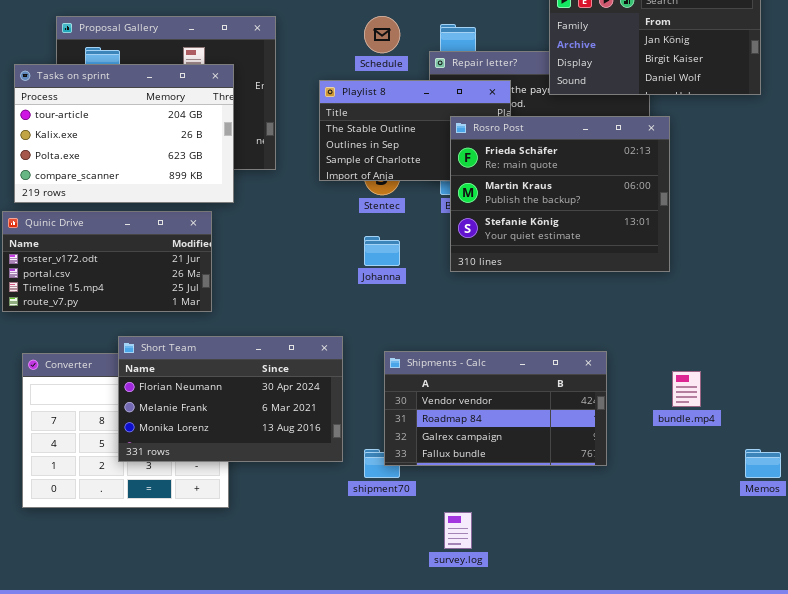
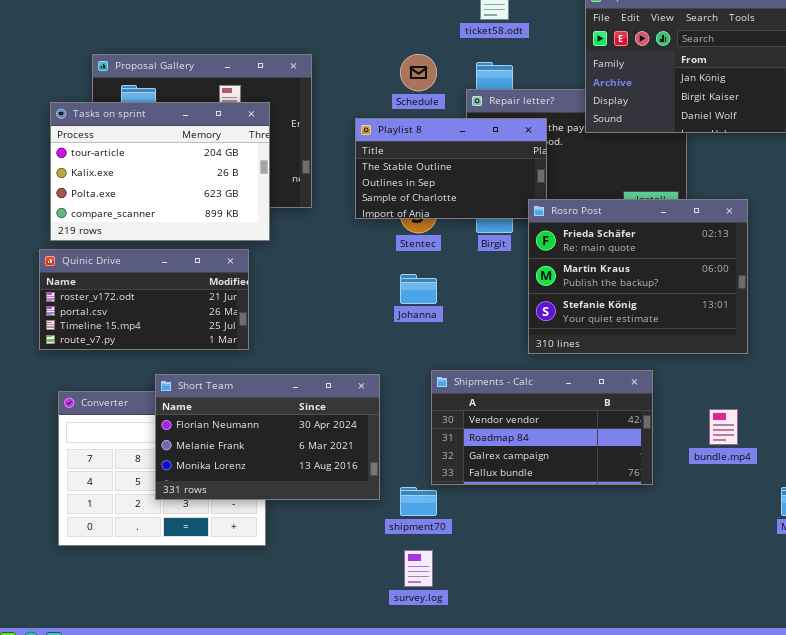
Rosro Post: [450,116,670,272] -> [528,199,748,354], moved
Shipments - Calc: [384,351,607,466] -> [431,370,653,485], moved
survey.log: [444,512,472,549] -> [404,550,433,587], moved

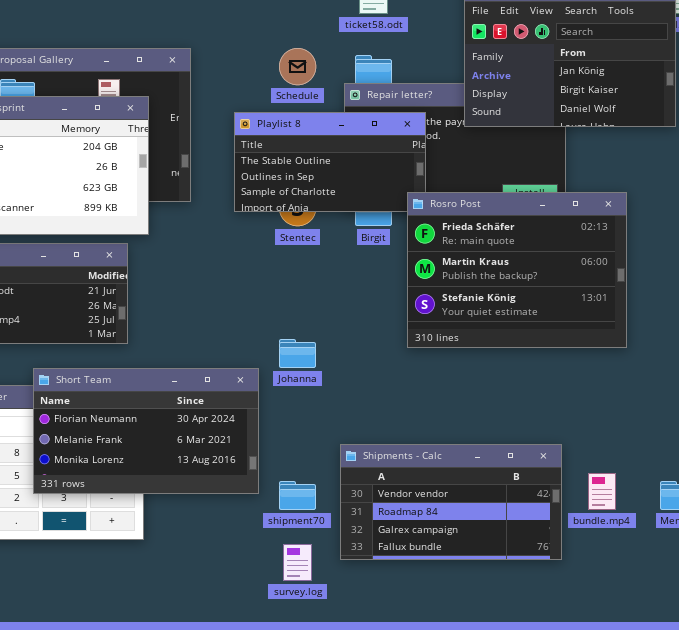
Johanna: [400,274,437,304] -> [279,339,316,368], moved
Shipments - Calc: [431,370,653,485] -> [340,444,562,560], moved
bundle.mp4: [709,409,738,445] -> [588,473,616,510], moved

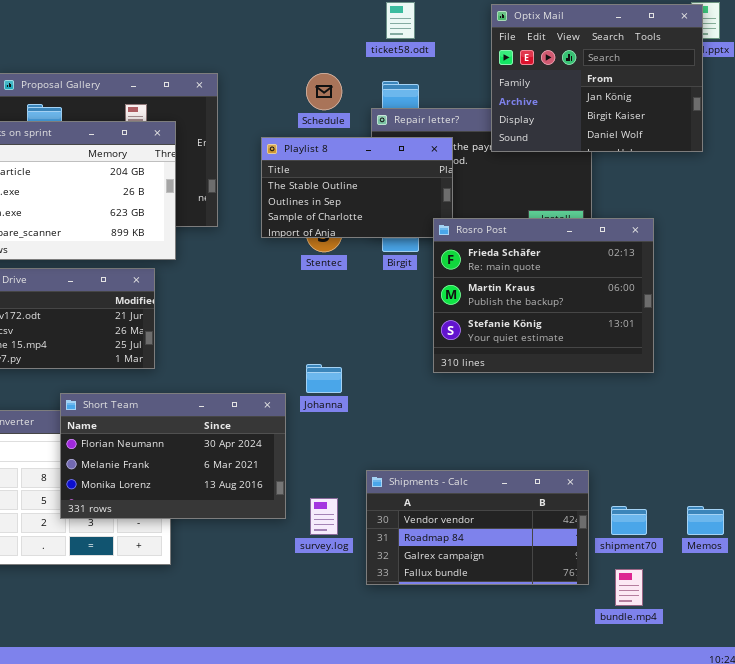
bundle.mp4: [588,473,616,510] -> [615,569,643,606], moved
shipment70: [279,481,316,510] -> [611,506,647,535], moved
survey.log: [283,544,312,581] -> [310,498,338,535], moved

